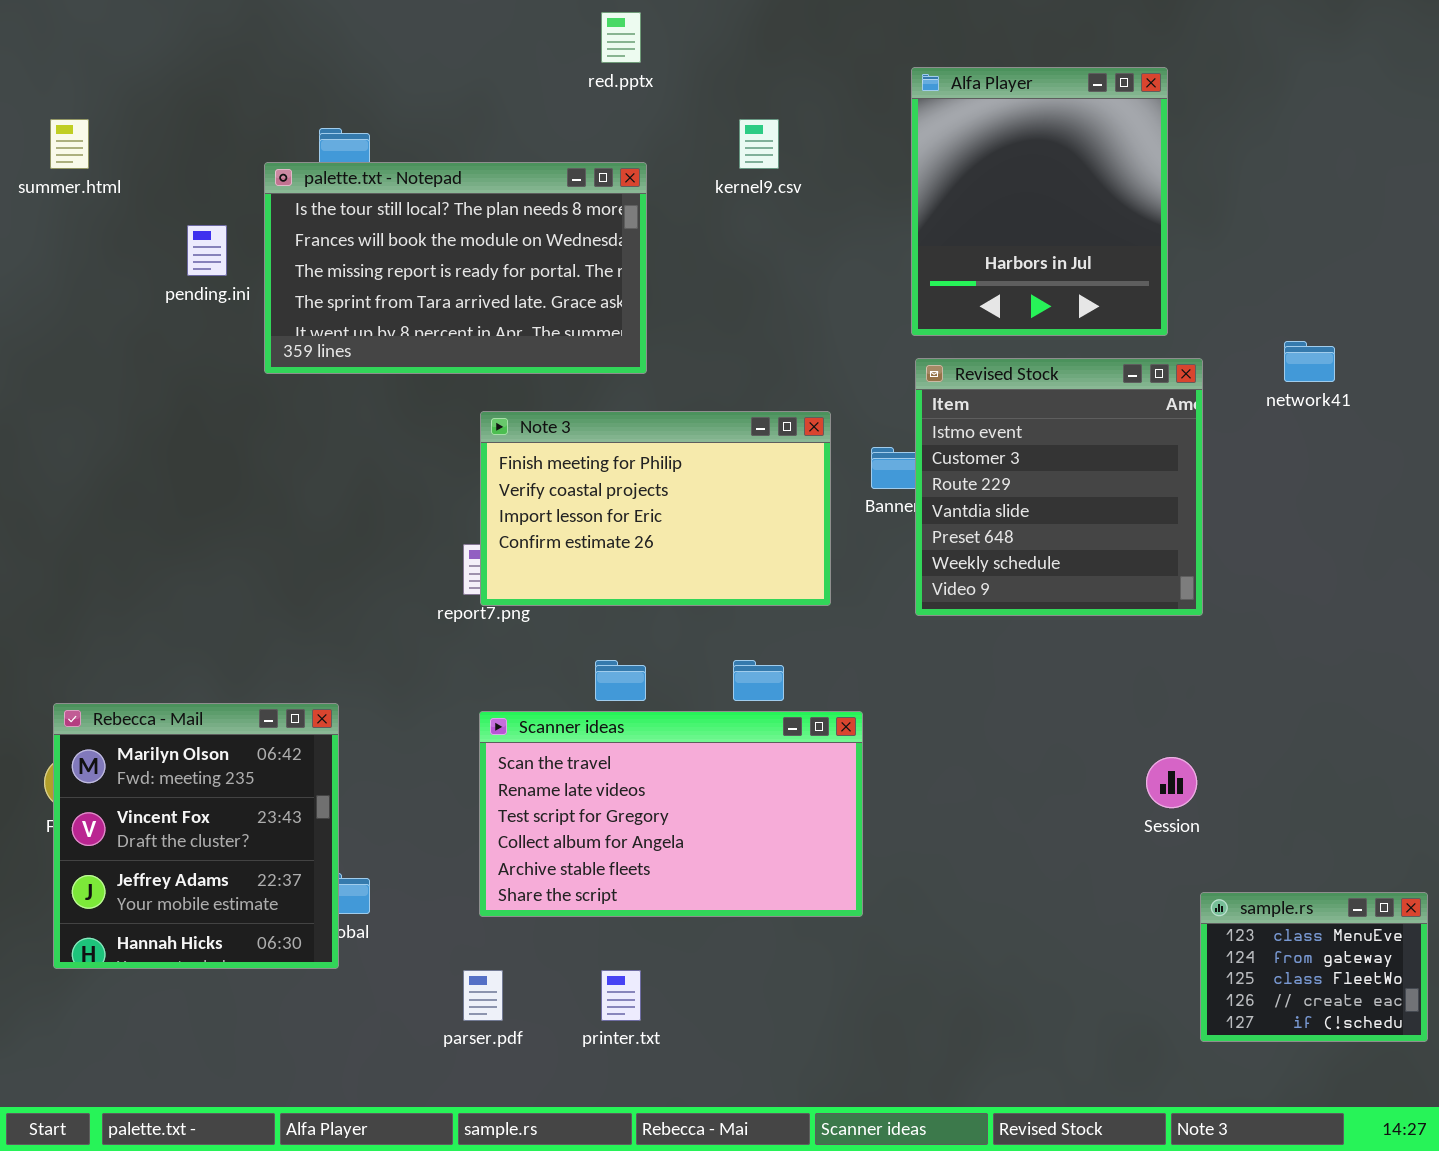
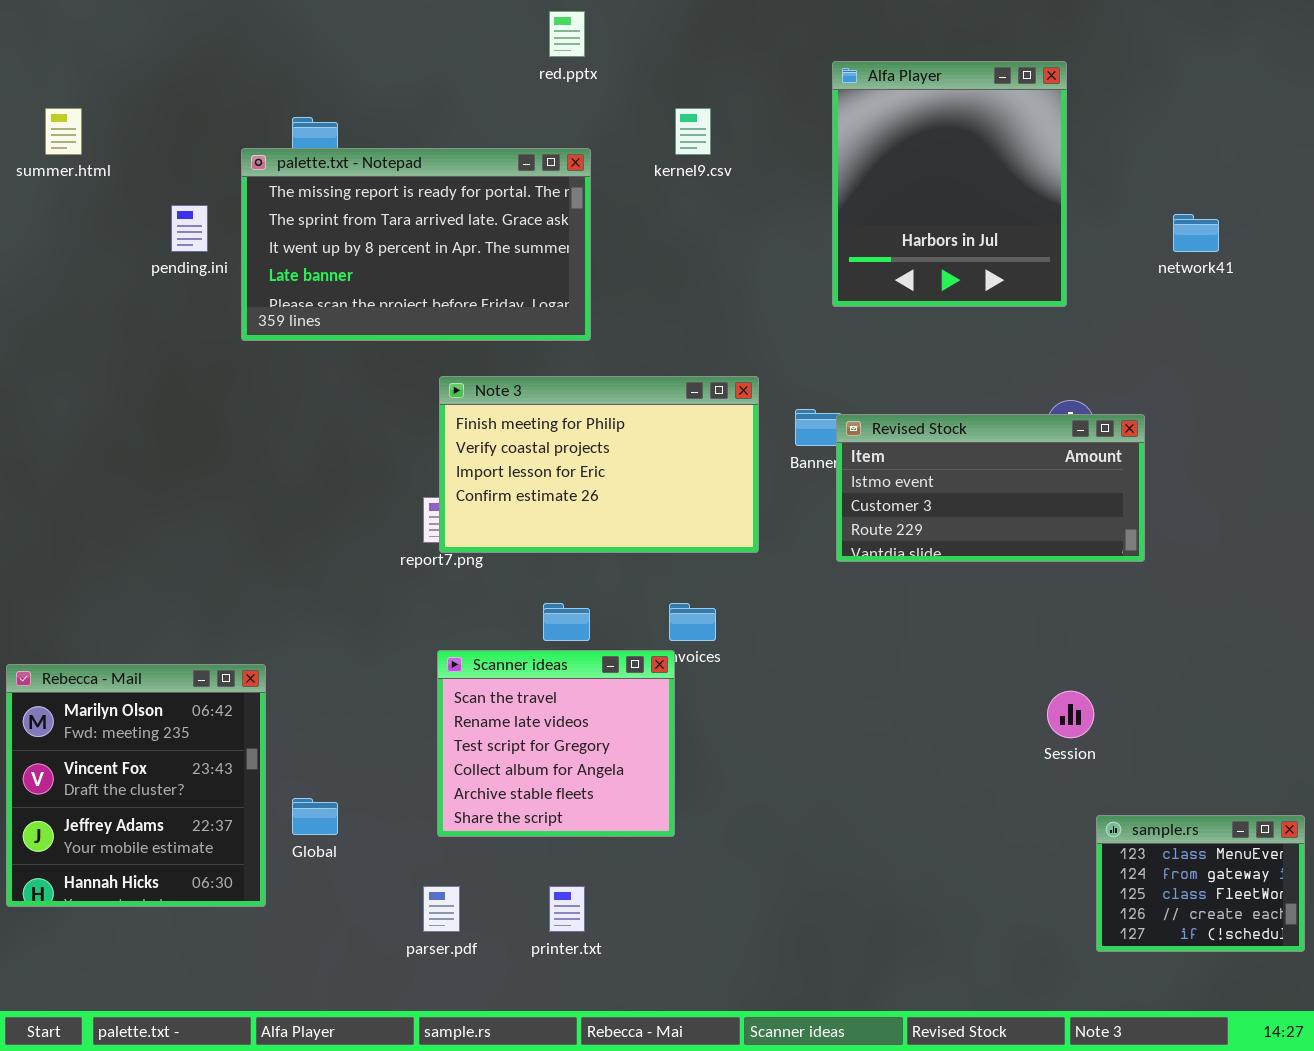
palette.txt - Notepad: [264,162,647,374] -> [241,148,591,341], scrolled down 2 rows
network41: [1284,341,1335,382] -> [1173,214,1219,252], moved
Revised Stock: [915,358,1203,616] -> [836,414,1145,562], resized
Rebecca - Mail: [53,703,339,969] -> [6,664,266,907], moved
Scanner ideas: [479,711,863,917] -> [437,650,675,837], resized

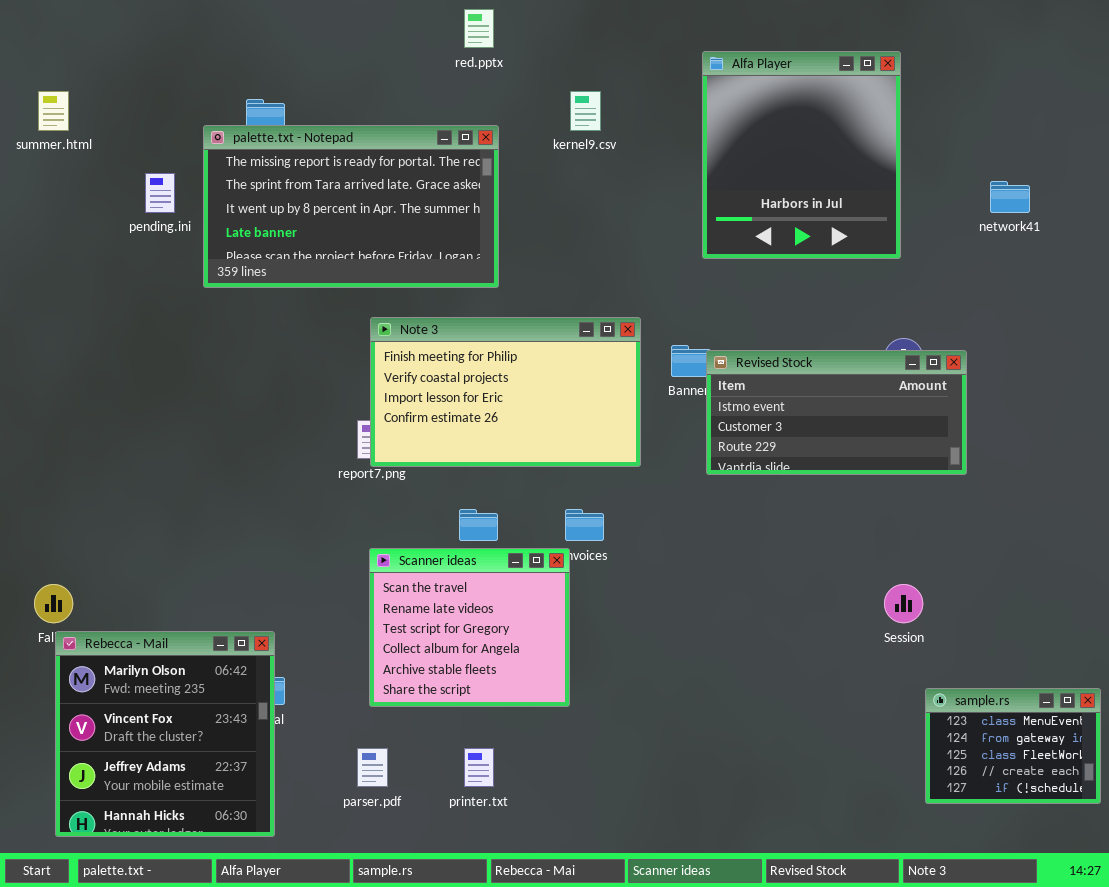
Rebecca - Mail: [6,664,266,907] -> [55,631,275,837], moved

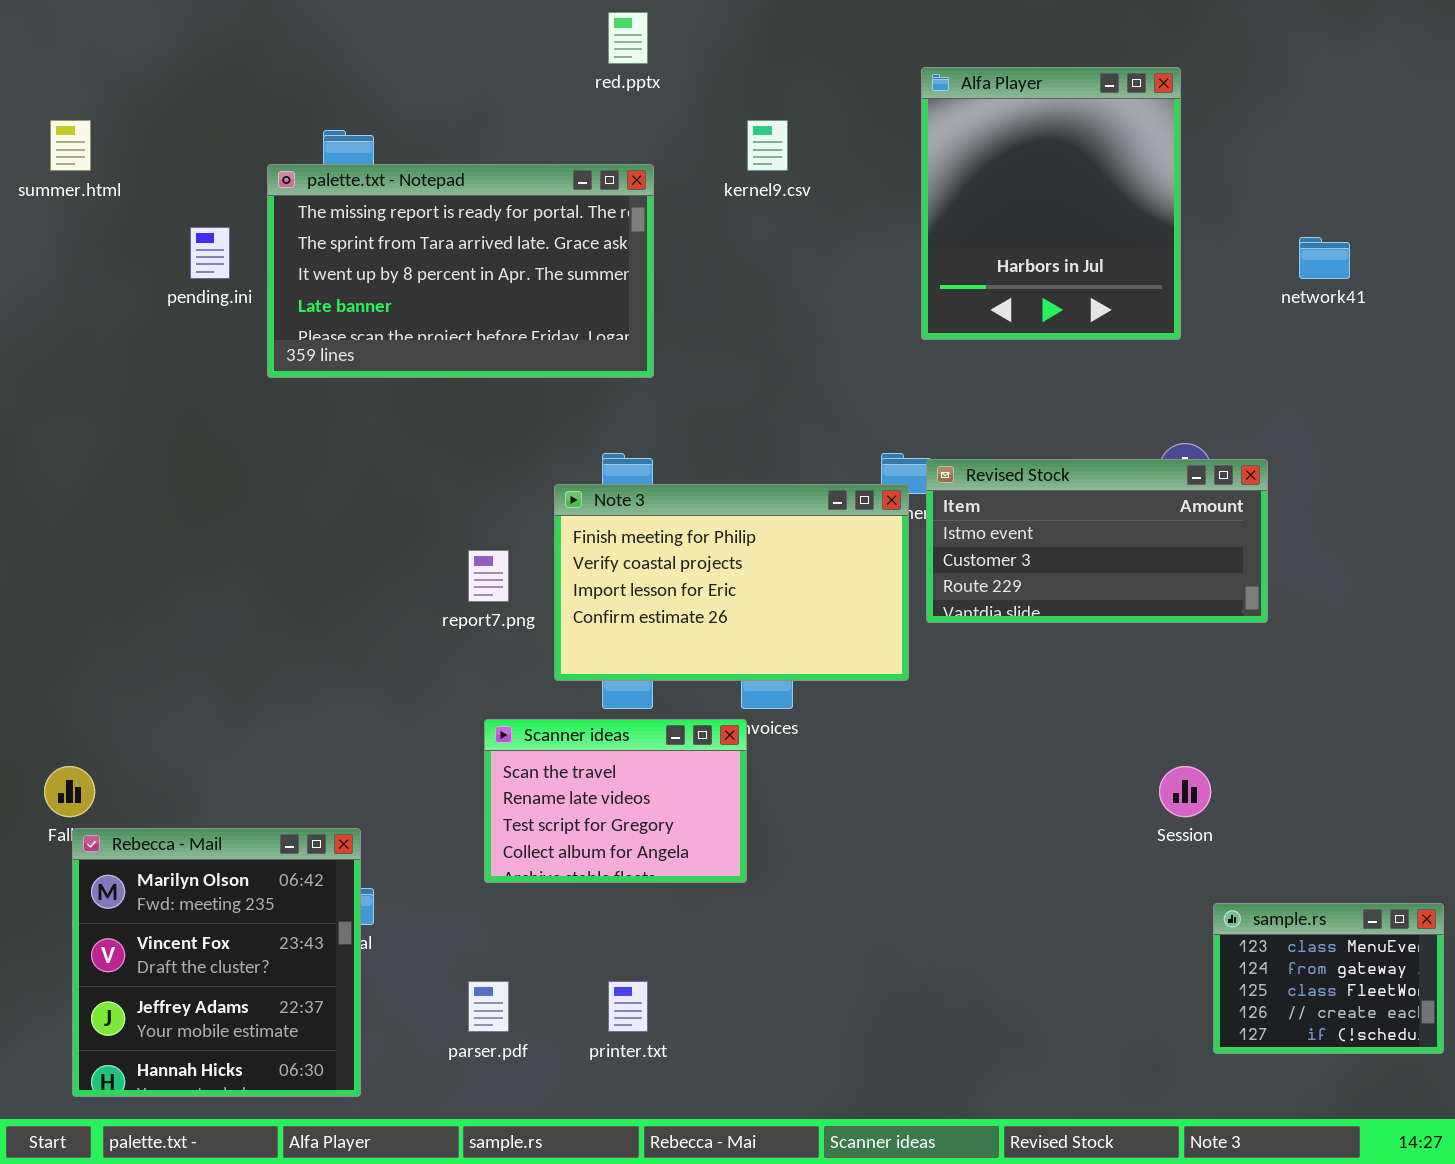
Note 3: [370,317,641,467] -> [554,484,909,681], moved
Scanner ideas: [369,548,570,707] -> [484,719,747,883], resized

